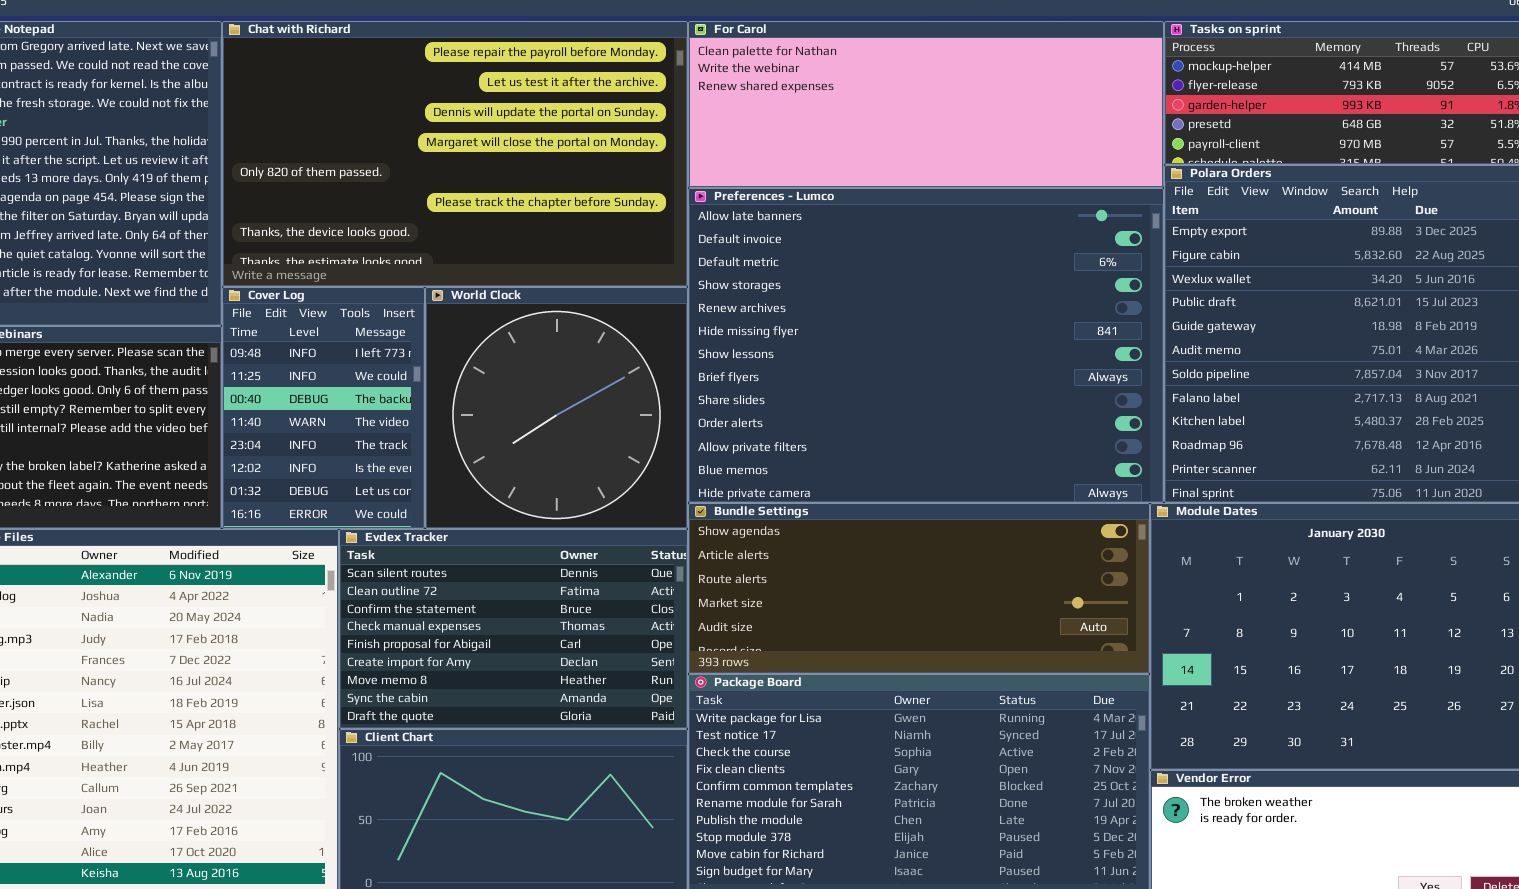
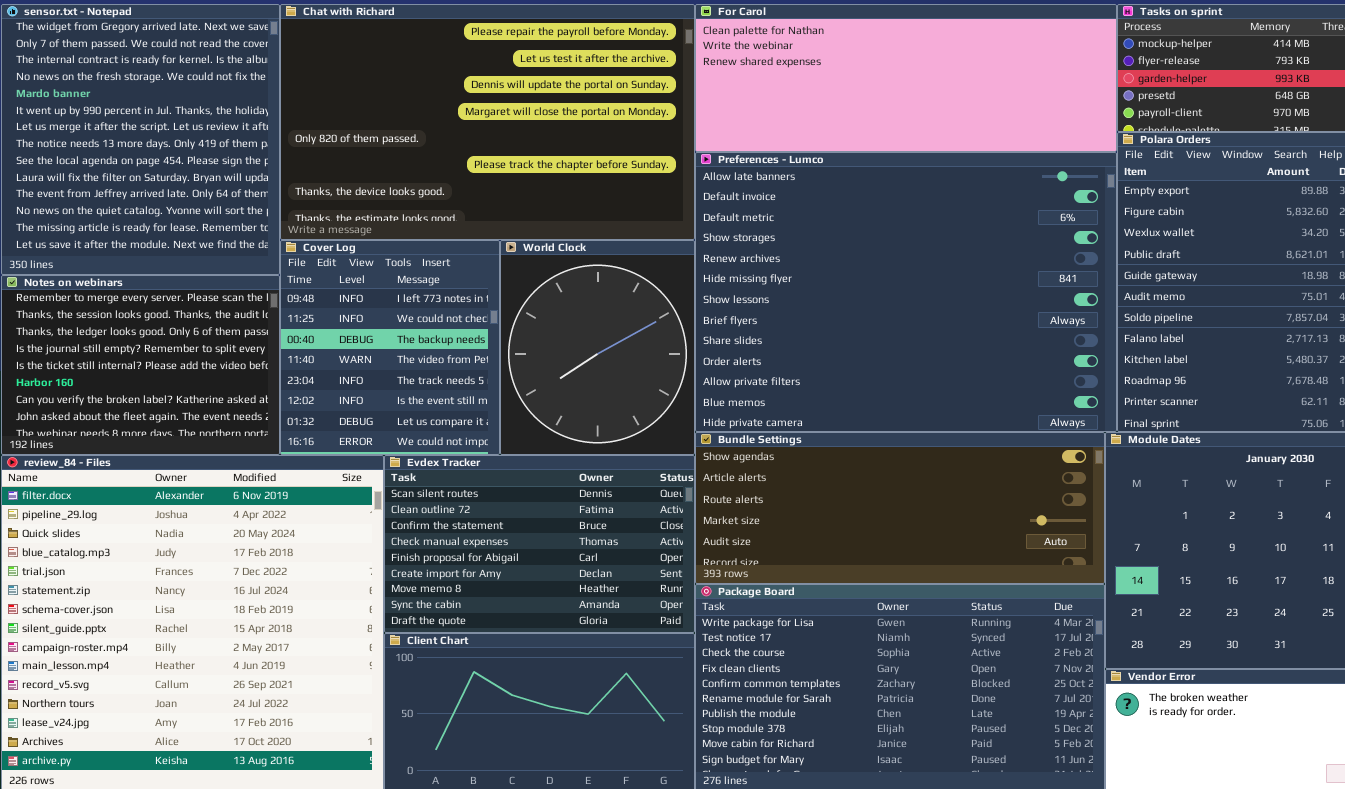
Cover Log: [222,287,425,529] -> [280,240,500,455], resized
World Clock: [425,287,688,529] -> [500,240,695,455], resized

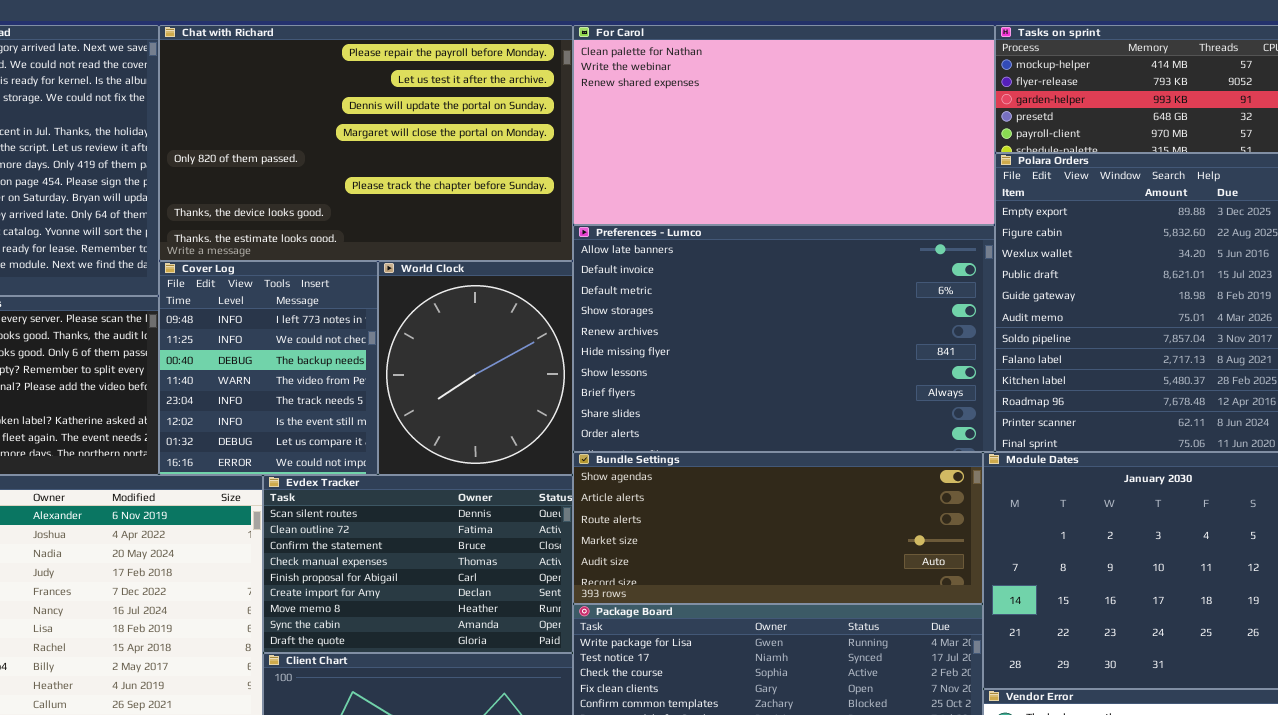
For Carol: [695,4,1117,152] -> [573,25,995,225], resized
Preferences - Lumco: [695,152,1117,432] -> [573,225,995,452], resized

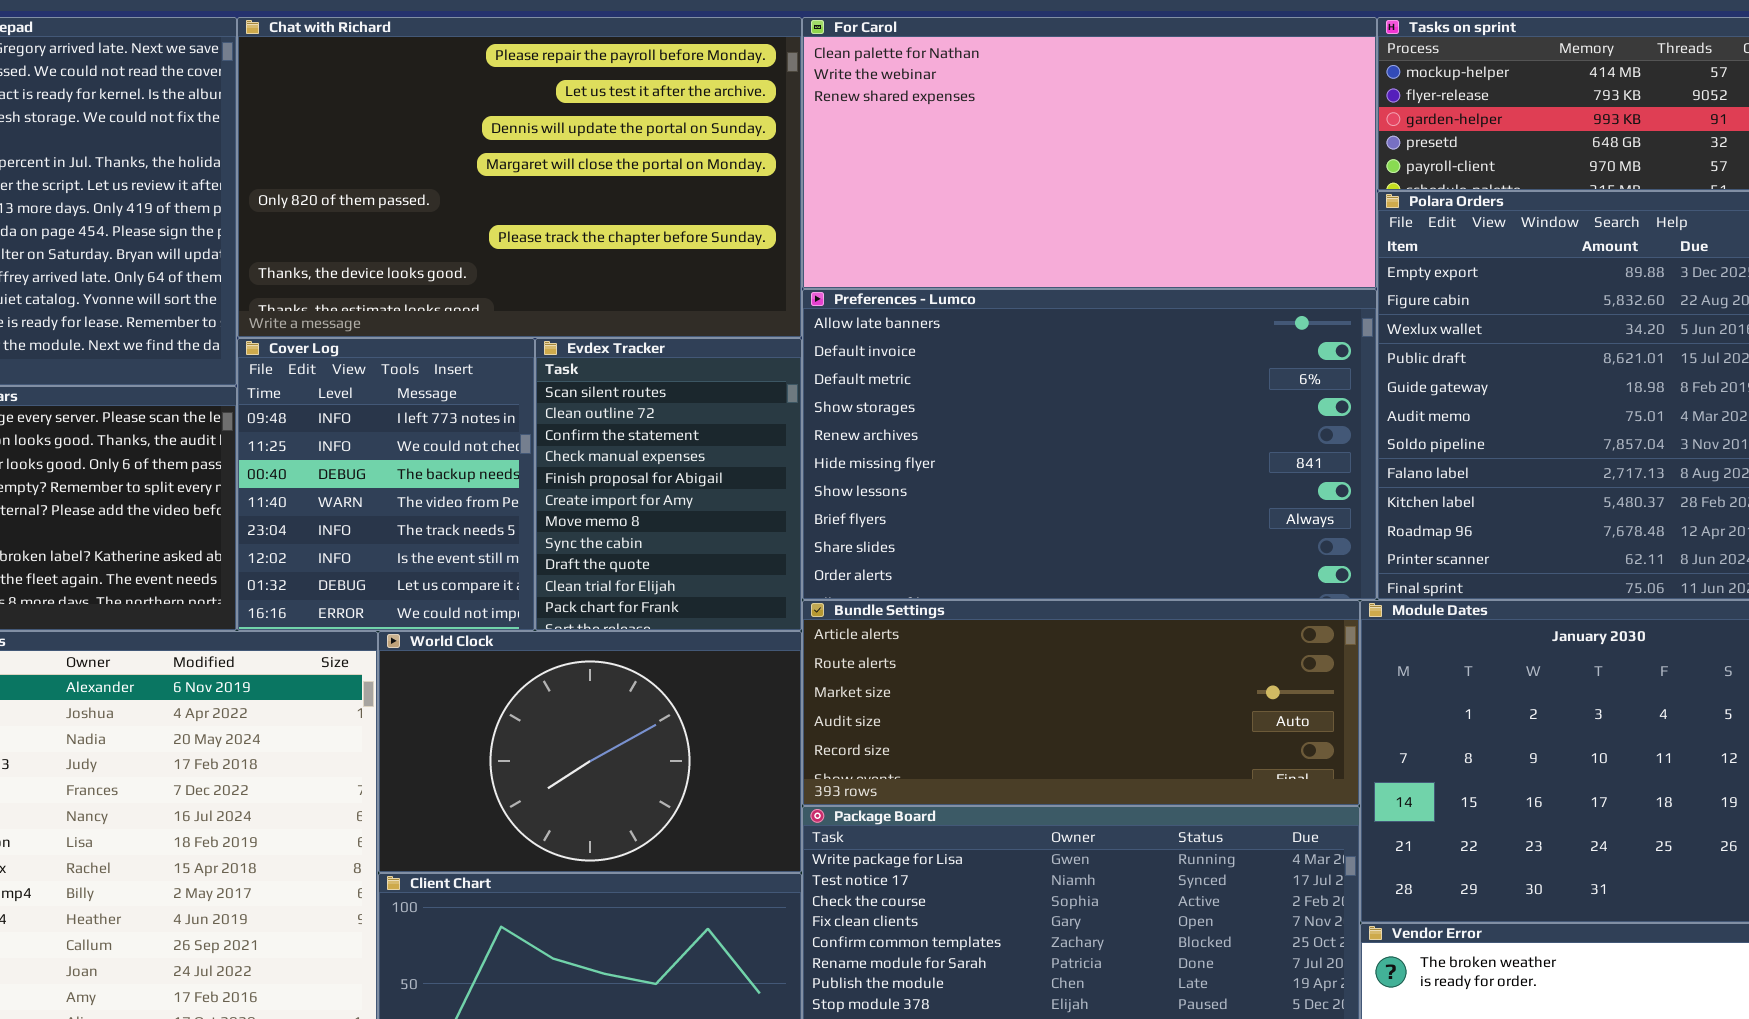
World Clock: [378,261,573,475] -> [378,631,802,873], moved, resized
Bundle Settings: [573,452,983,604] -> [802,600,1360,806], scrolled down 1 row
Evdex Tracker: [263,475,573,653] -> [535,338,802,631], moved, resized

